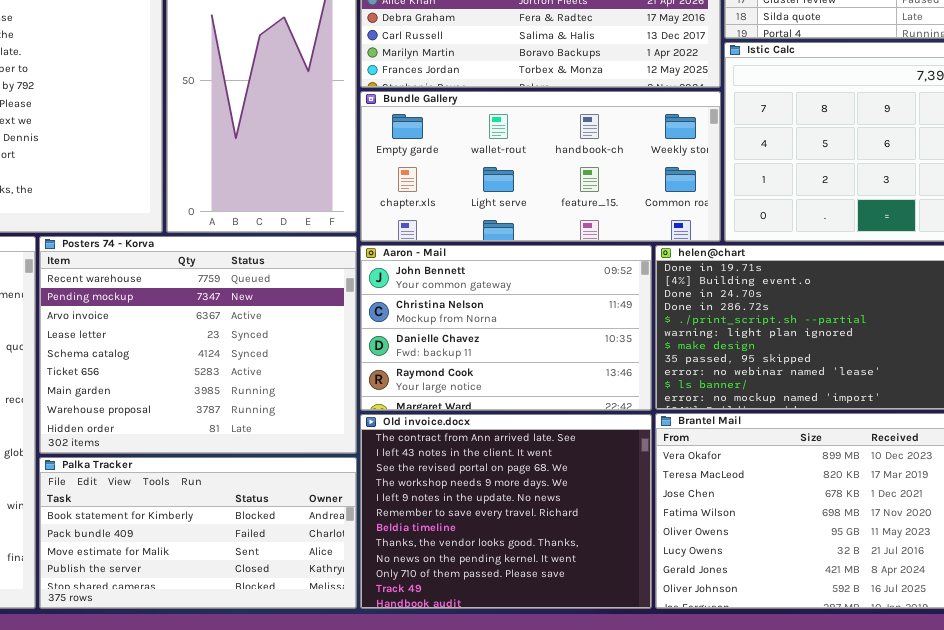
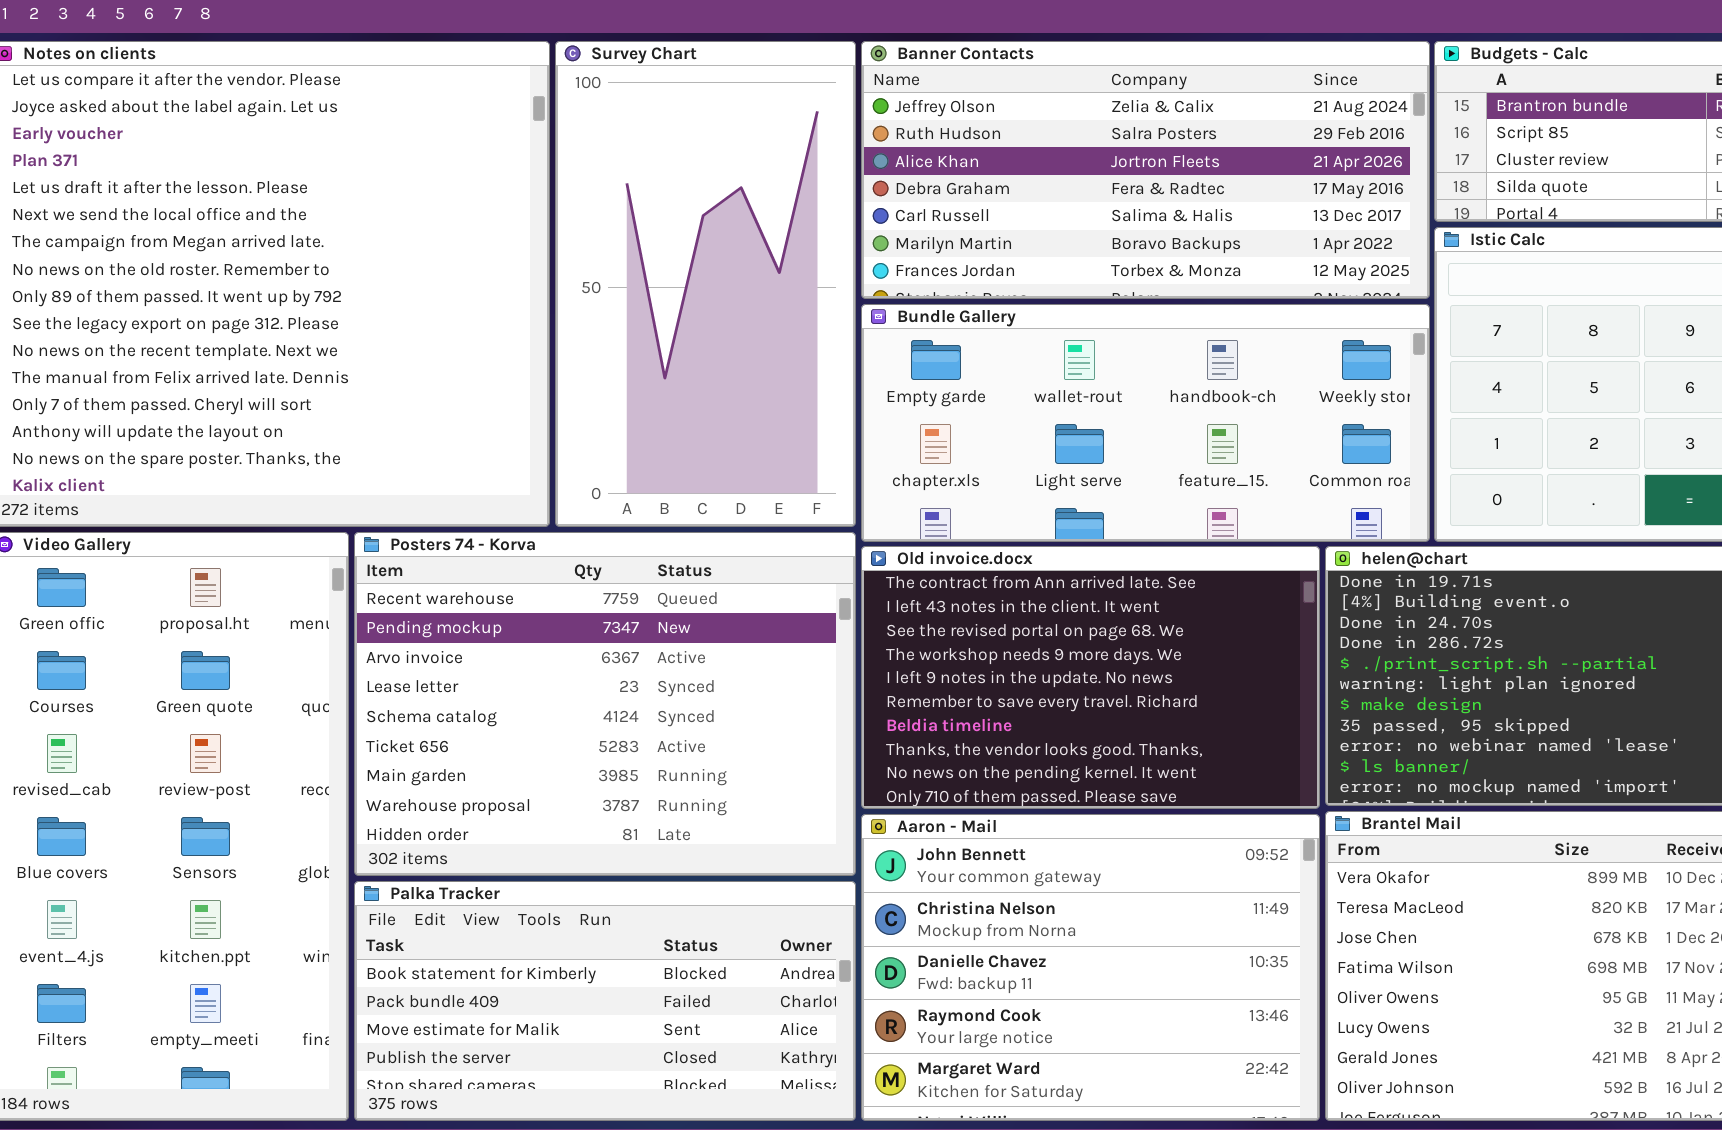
Aaron - Mail: [360,245,652,411] -> [861,814,1320,1121], moved, resized
Old invoice.docx: [360,414,652,609] -> [861,546,1320,809], moved, resized

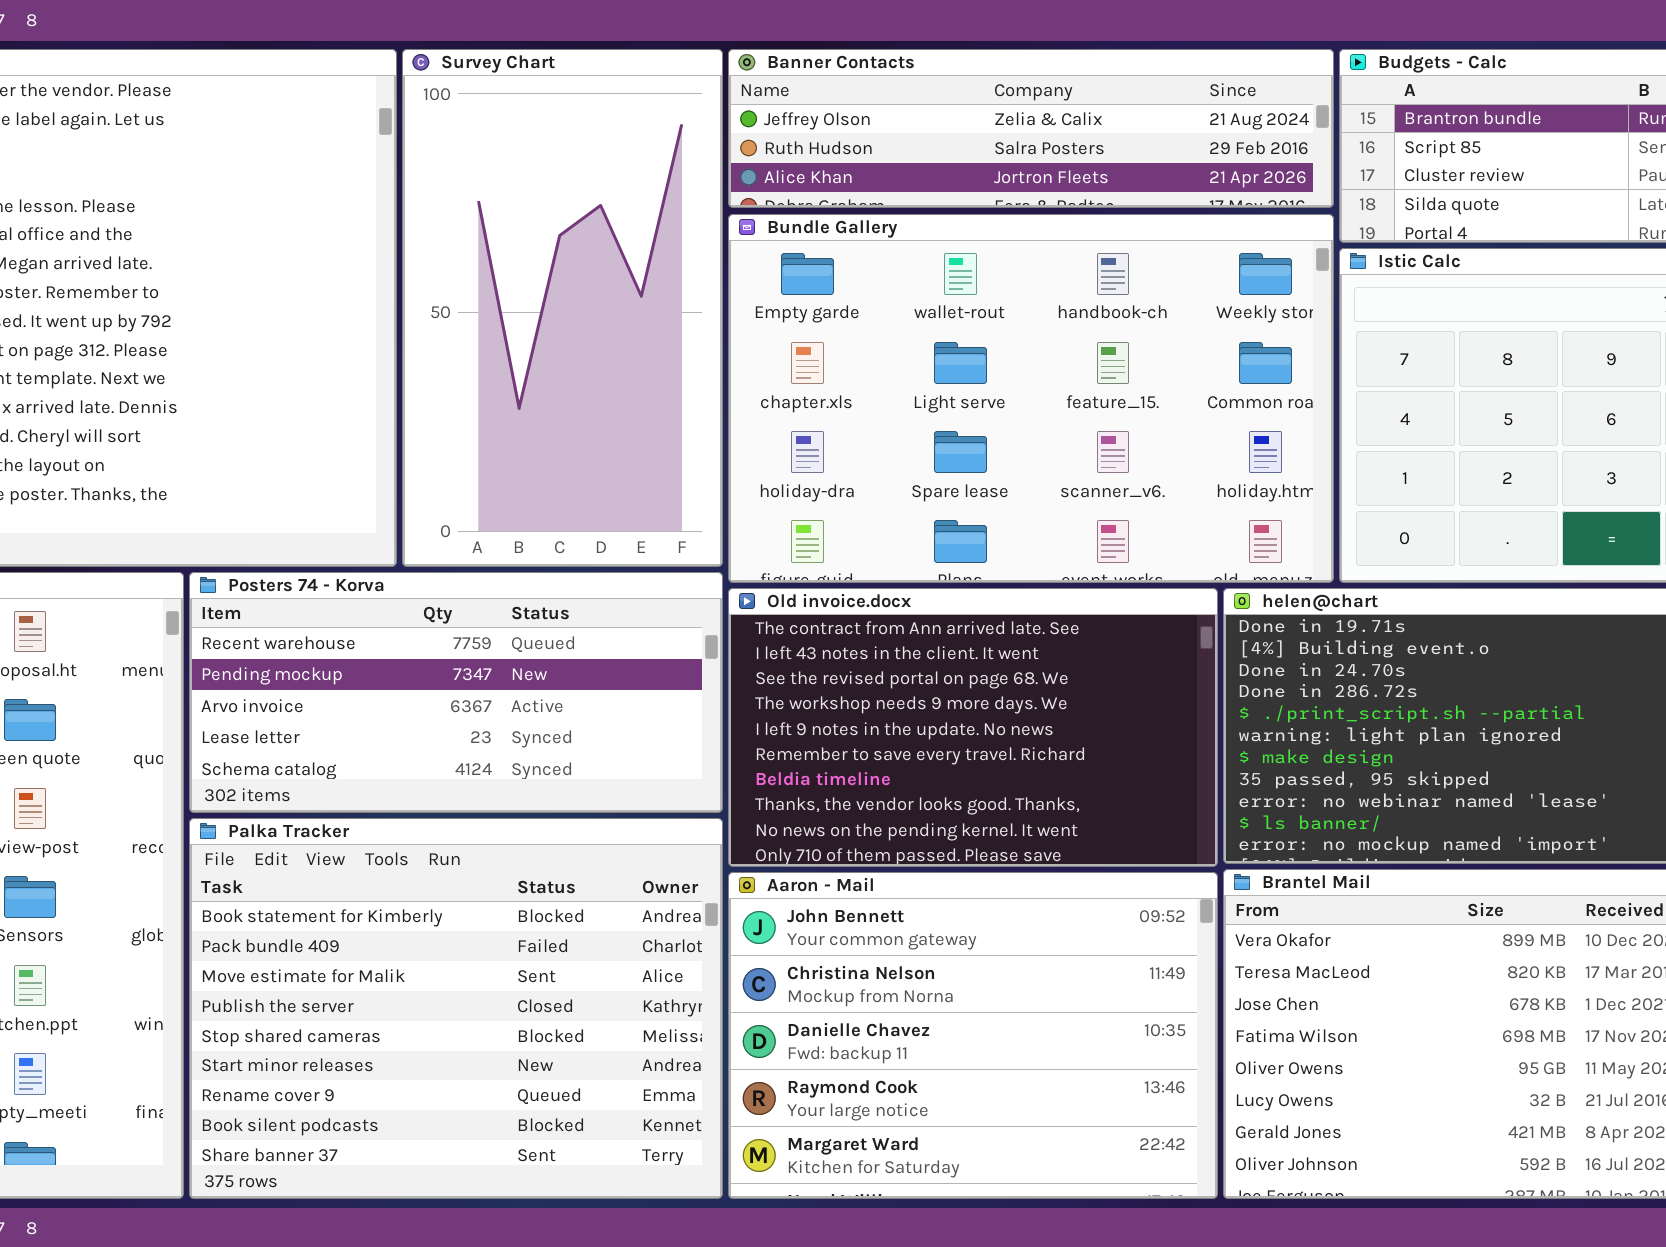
Banner Contacts: [861,41,1430,299] -> [728,49,1334,208], resized
Bundle Gallery: [861,304,1430,542] -> [728,214,1334,583], resized
Posters 74 - Korva: [354,532,856,876] -> [189,572,723,813], resized
Palka Tracker: [354,881,856,1121] -> [189,818,723,1199], resized

